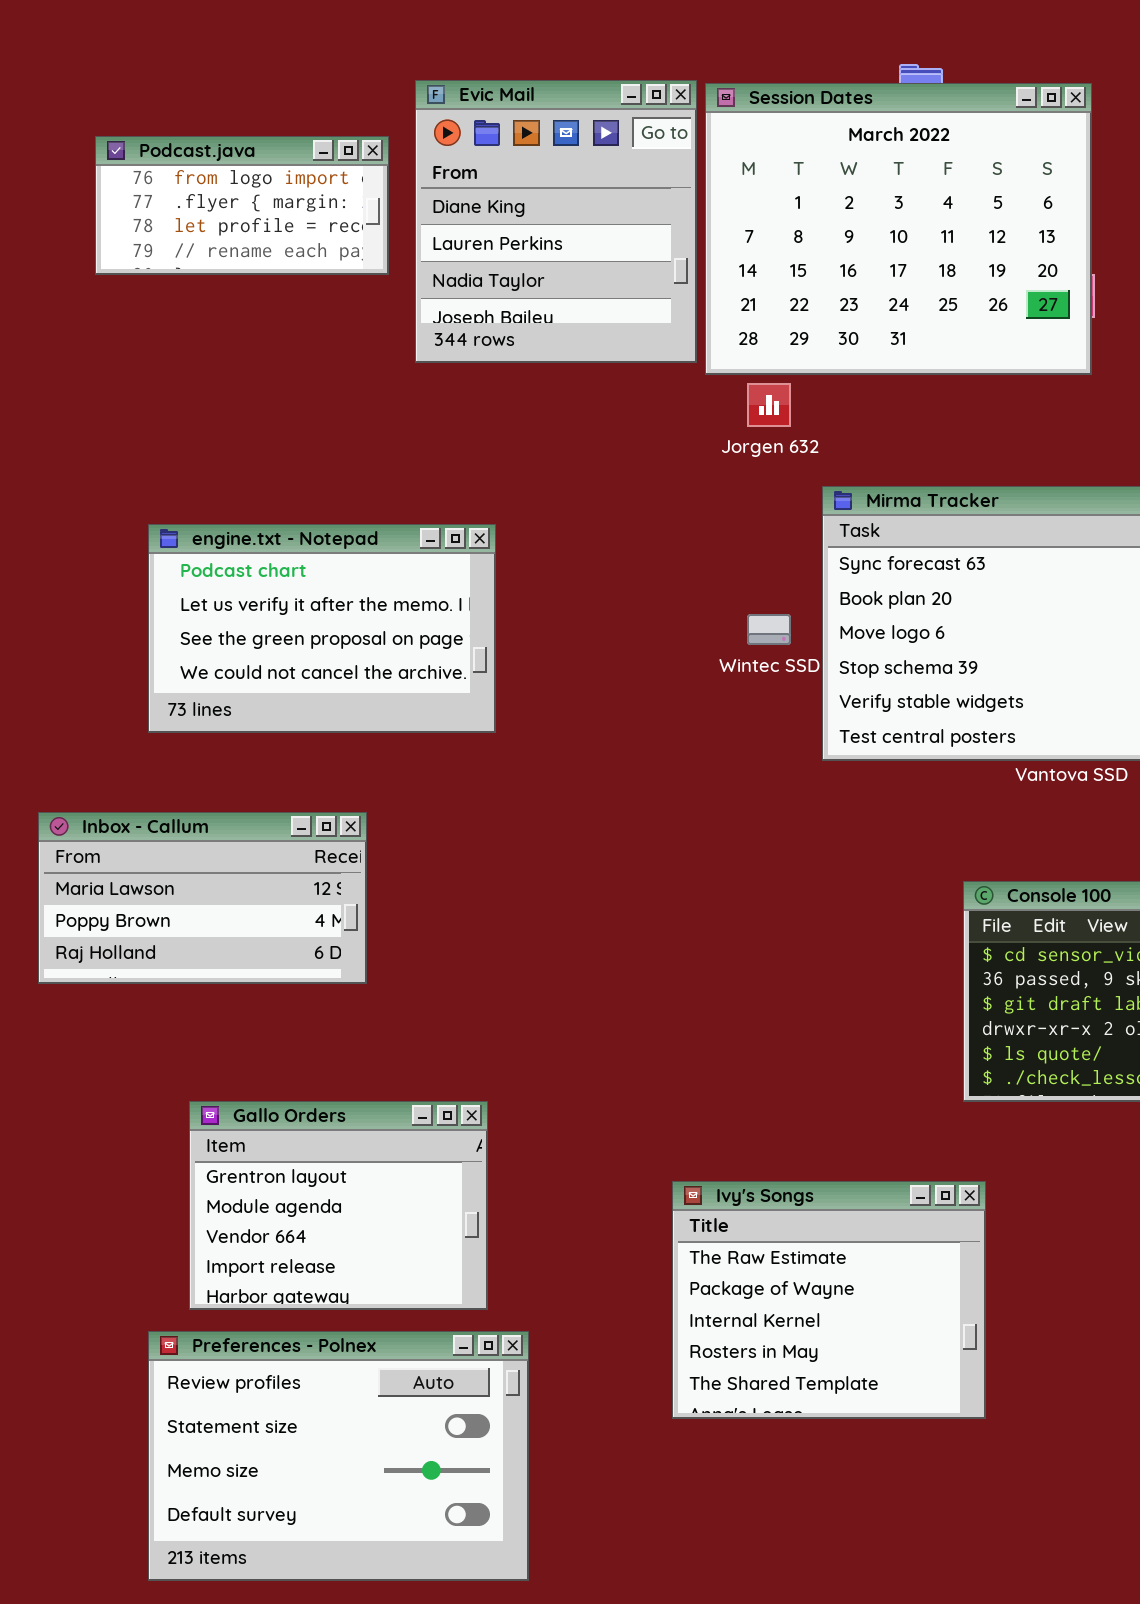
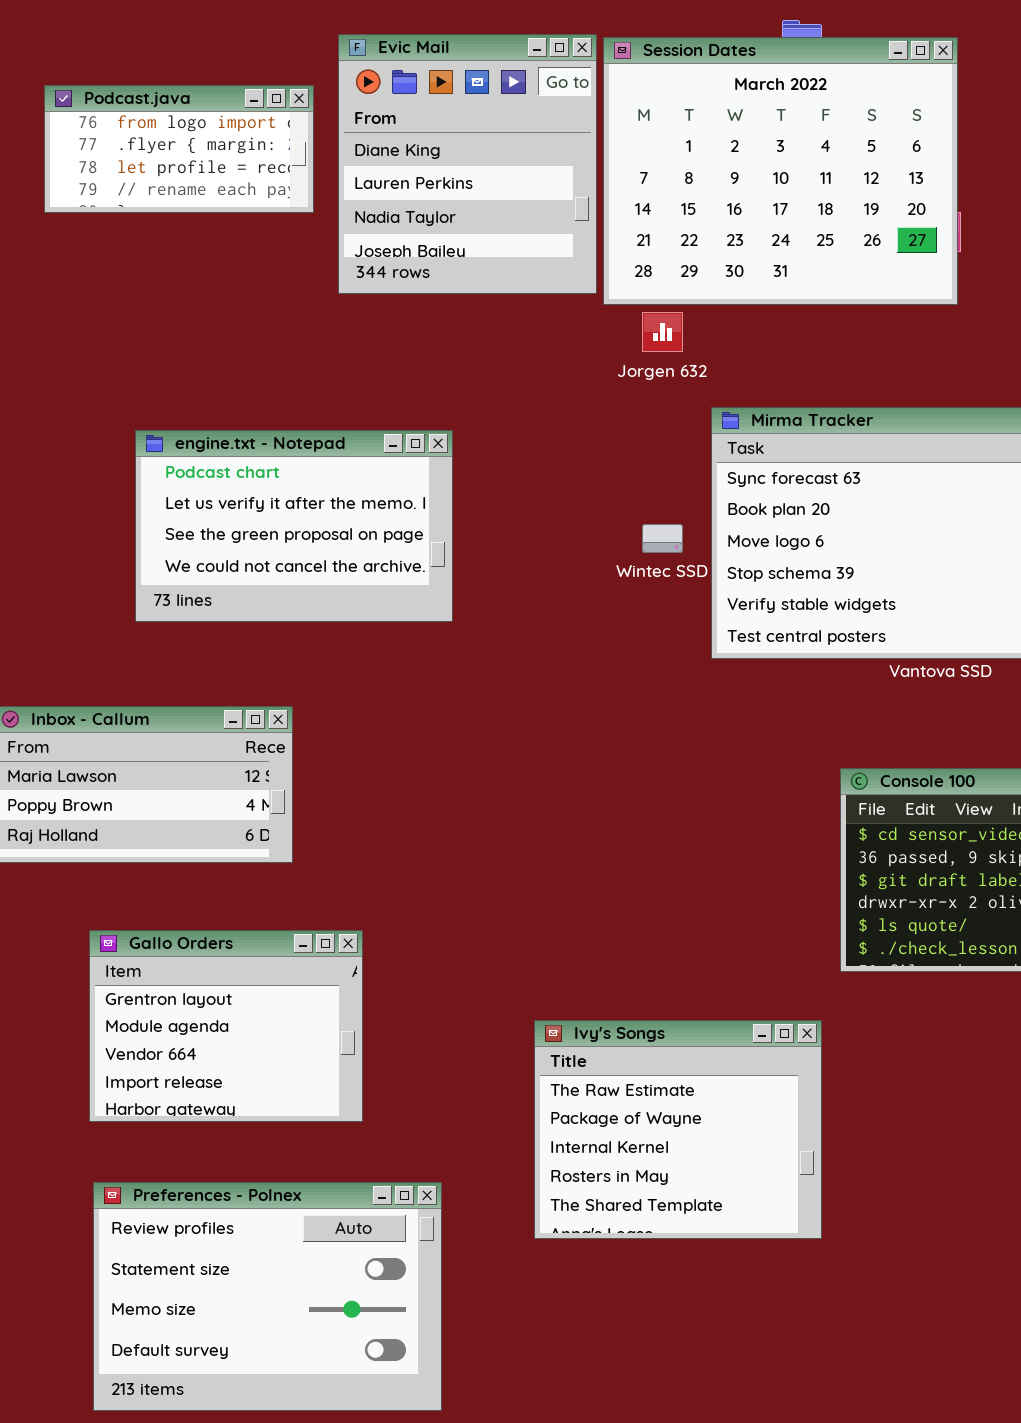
engine.txt - Notepad: [148,524,496,733] -> [135,430,453,622], moved
Gallo Orders: [189,1101,488,1310] -> [89,930,363,1122], moved
Ivy's Songs: [672,1181,986,1419] -> [534,1020,822,1239], moved

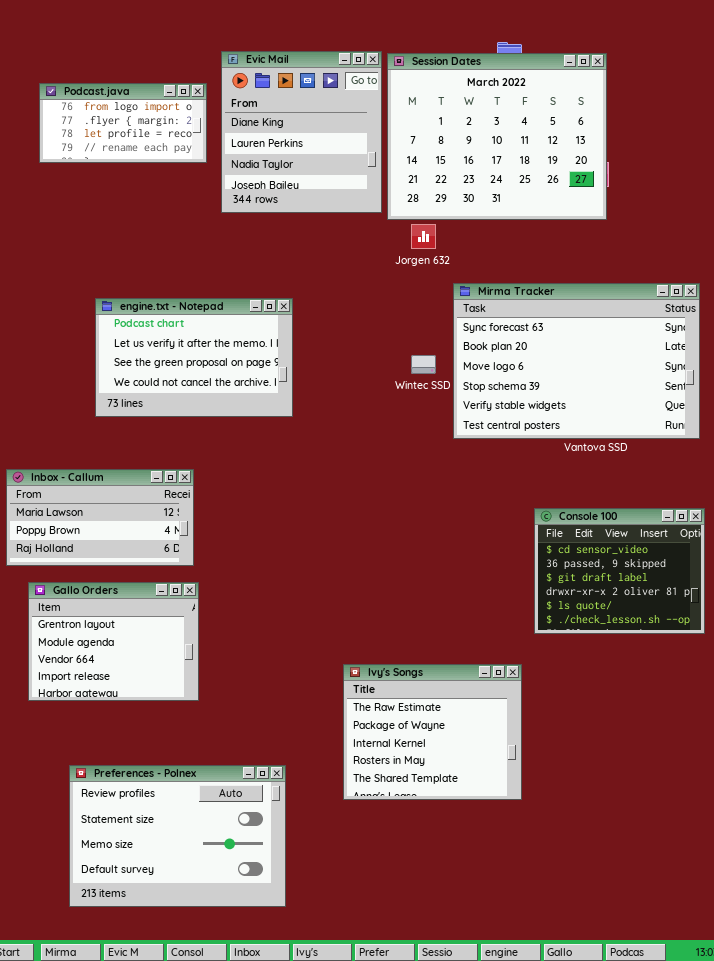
Gallo Orders: [89,930,363,1122] -> [28,582,199,701], moved

